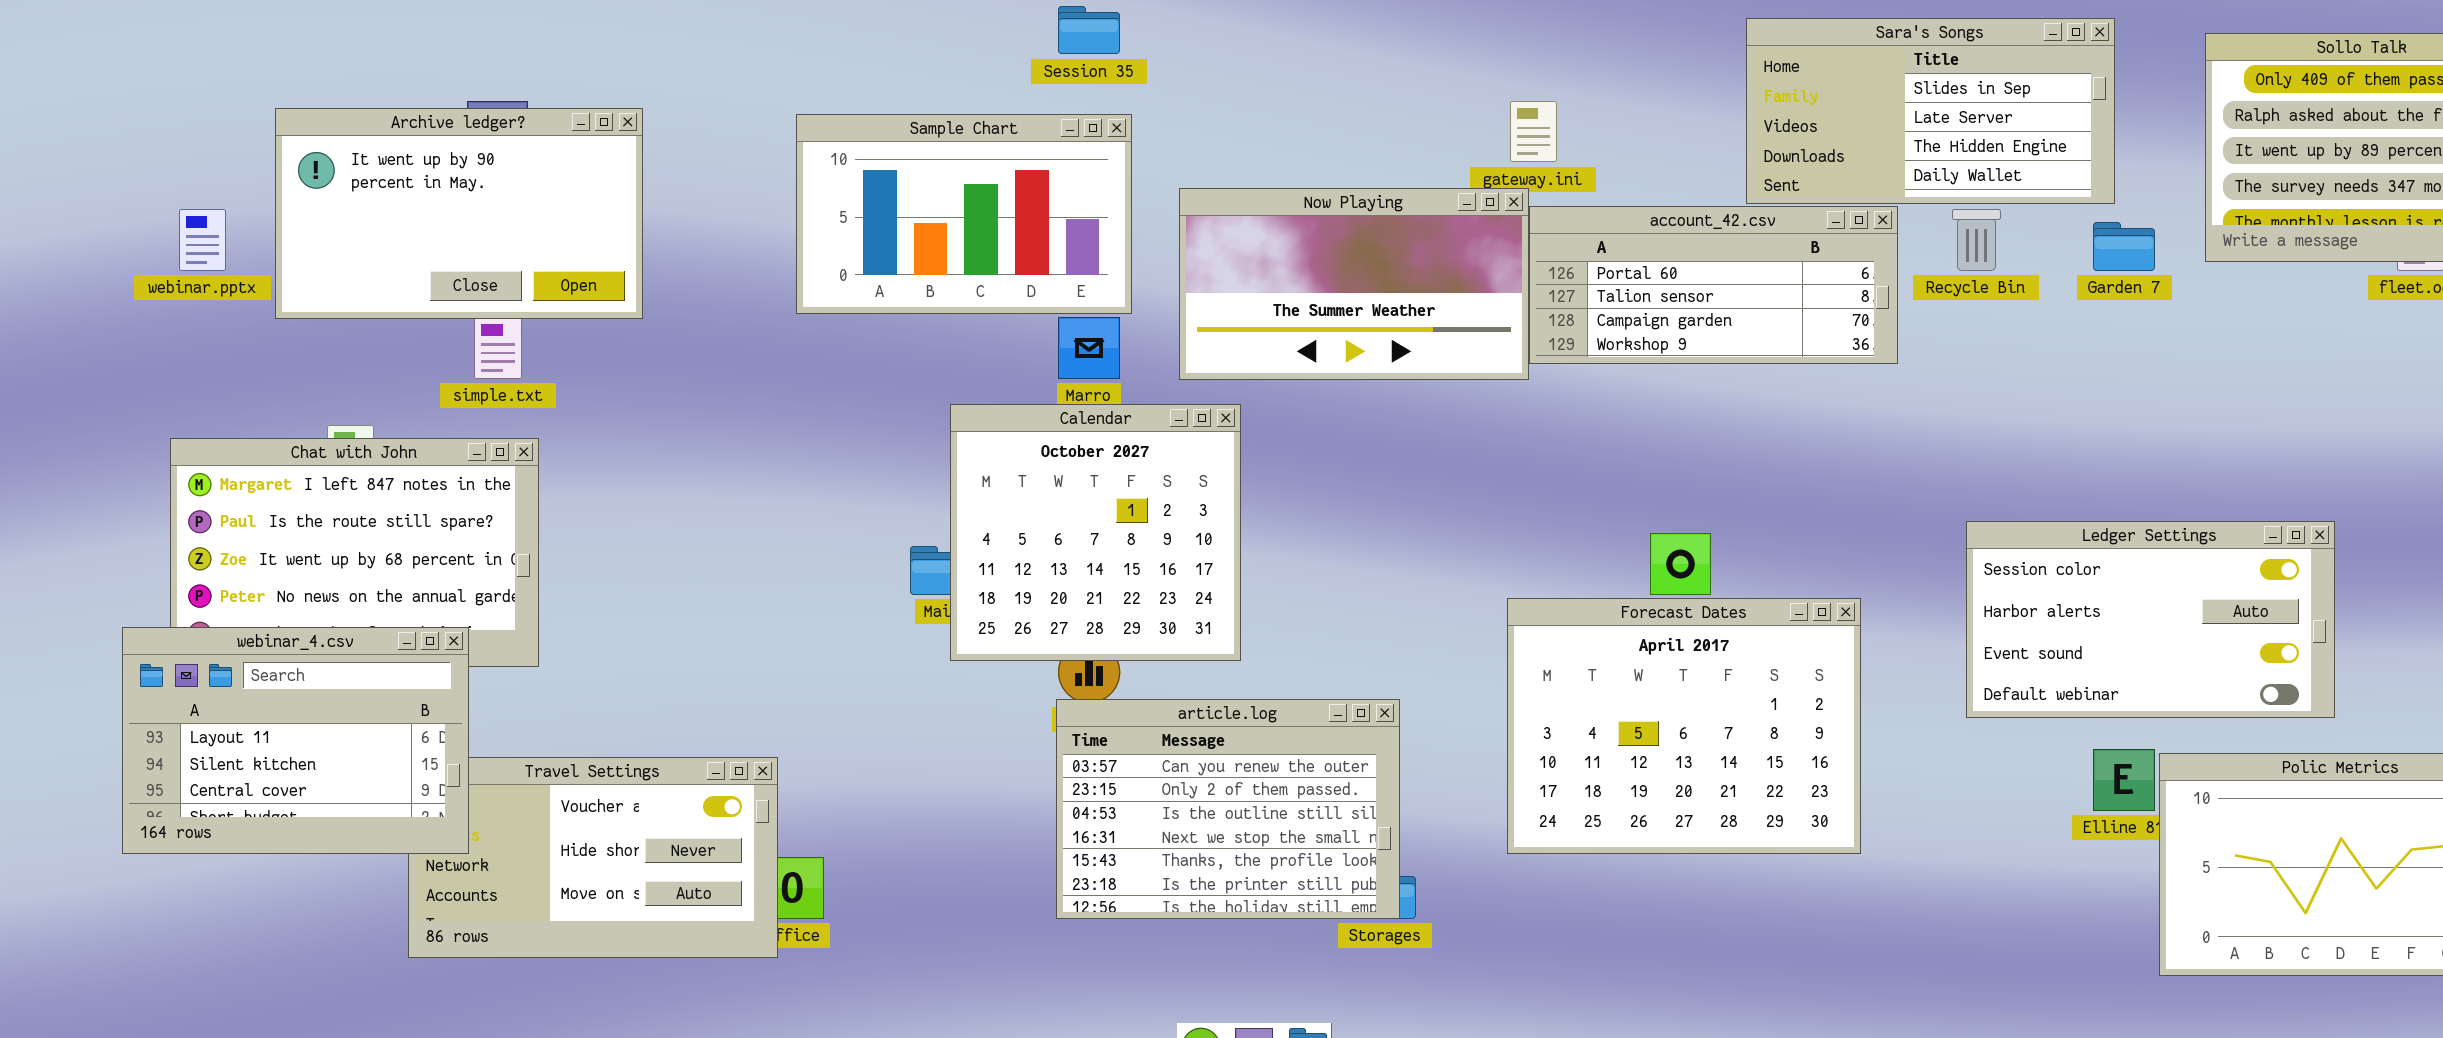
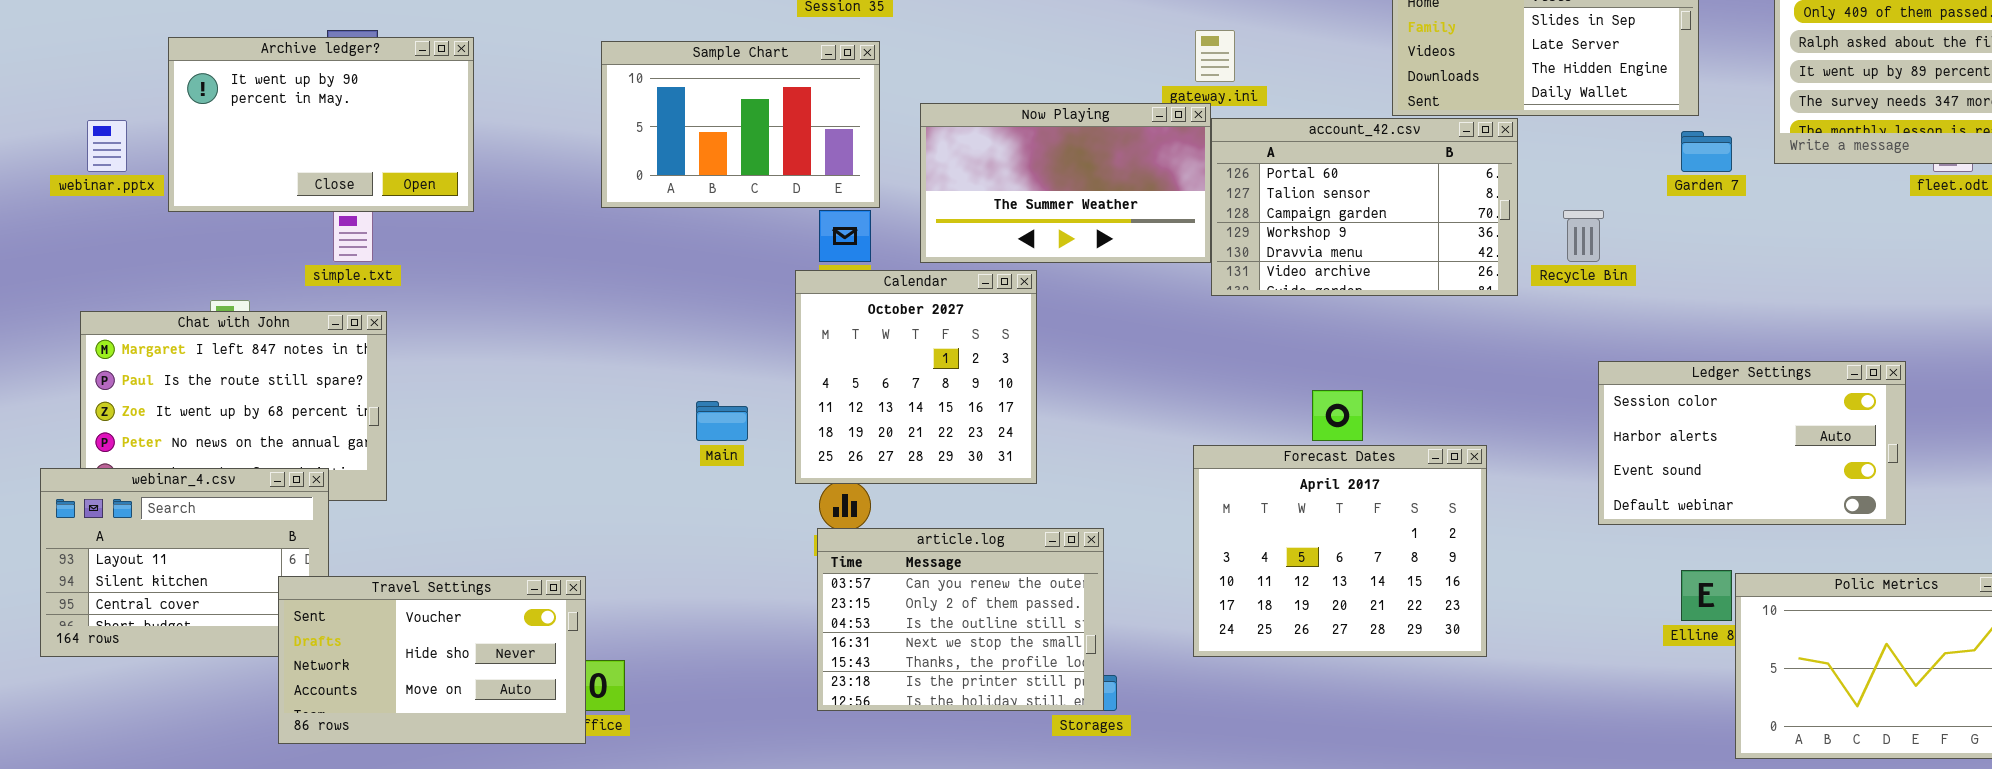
account_42.csv: [1529,206,1898,364] -> [1211,118,1518,296], resized
Recycle Bin: [1952,209,2001,271] -> [1563,210,1604,262], moved
Calendar: [950,404,1241,661] -> [795,270,1037,484], moved
Ledger Settings: [1966,521,2335,718] -> [1598,361,1906,525], moved
Travel Settings: [408,757,778,958] -> [278,576,586,744], raised

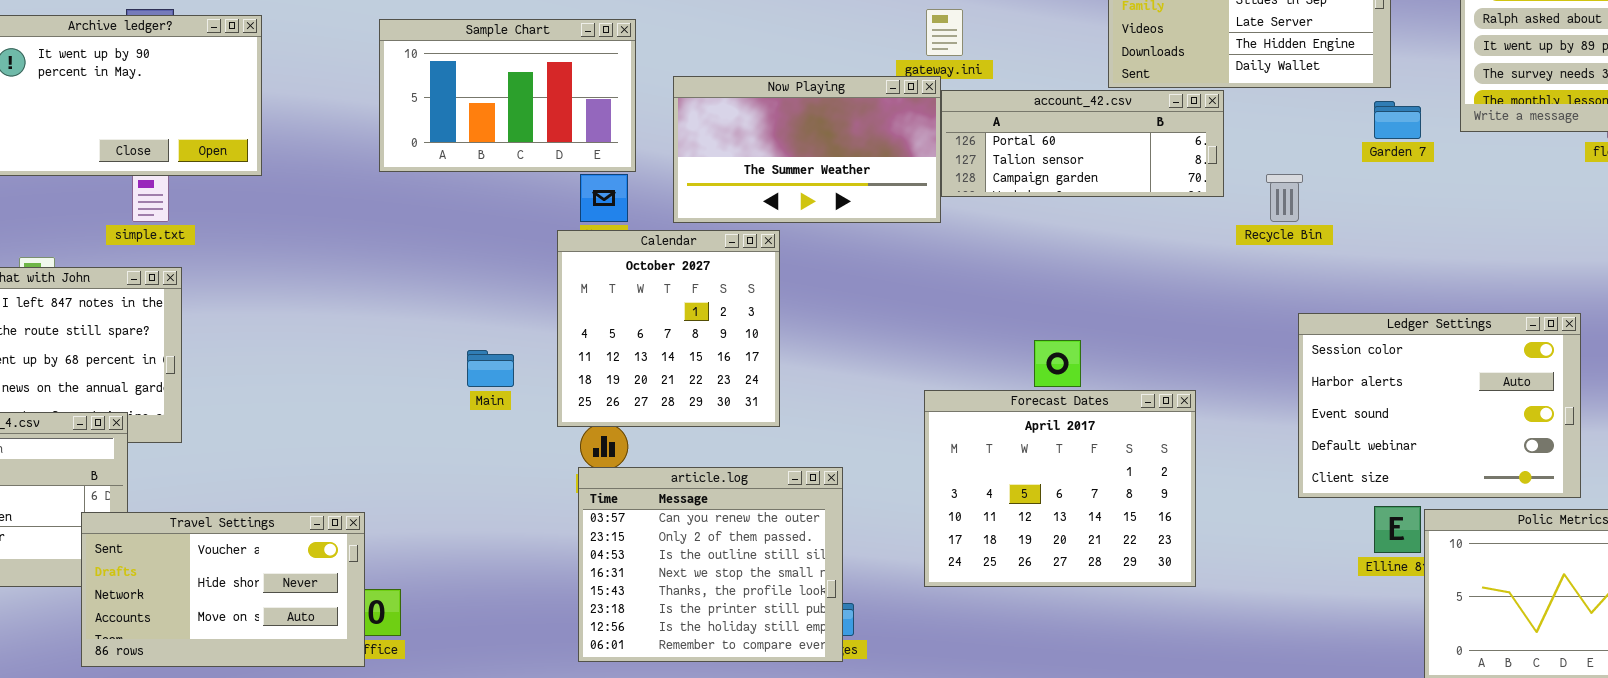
account_42.csv: [1211,118,1518,296] -> [941,90,1224,197], resized
Ledger Settings: [1598,361,1906,525] -> [1298,313,1581,498], resized
article.log: [817,528,1104,711] -> [578,467,843,662], resized

